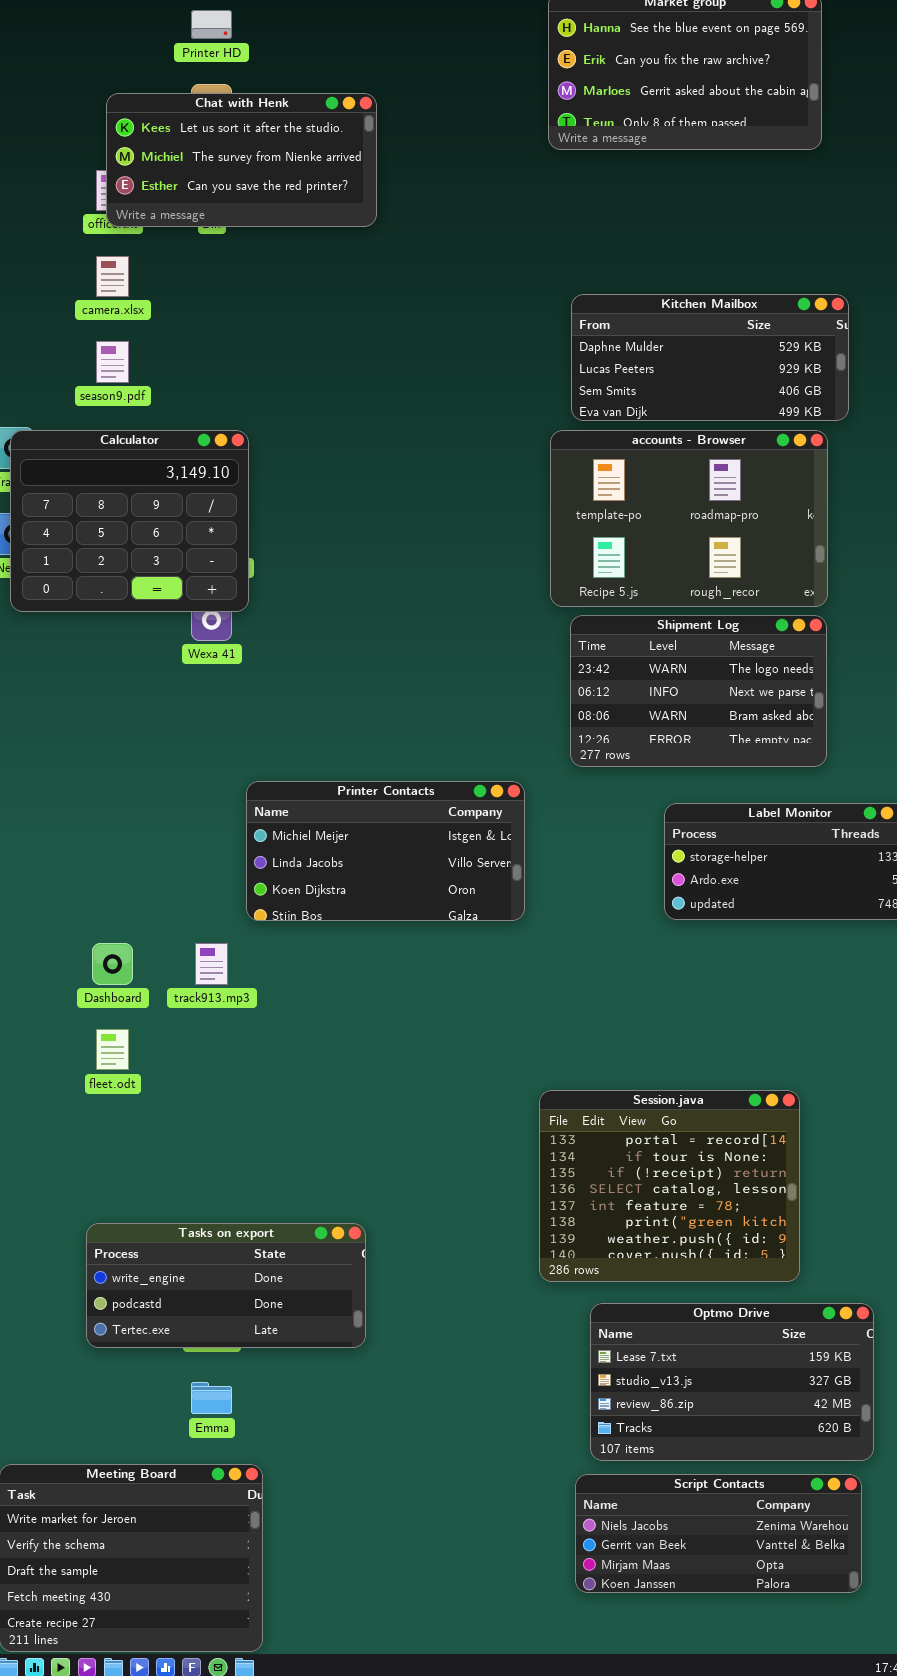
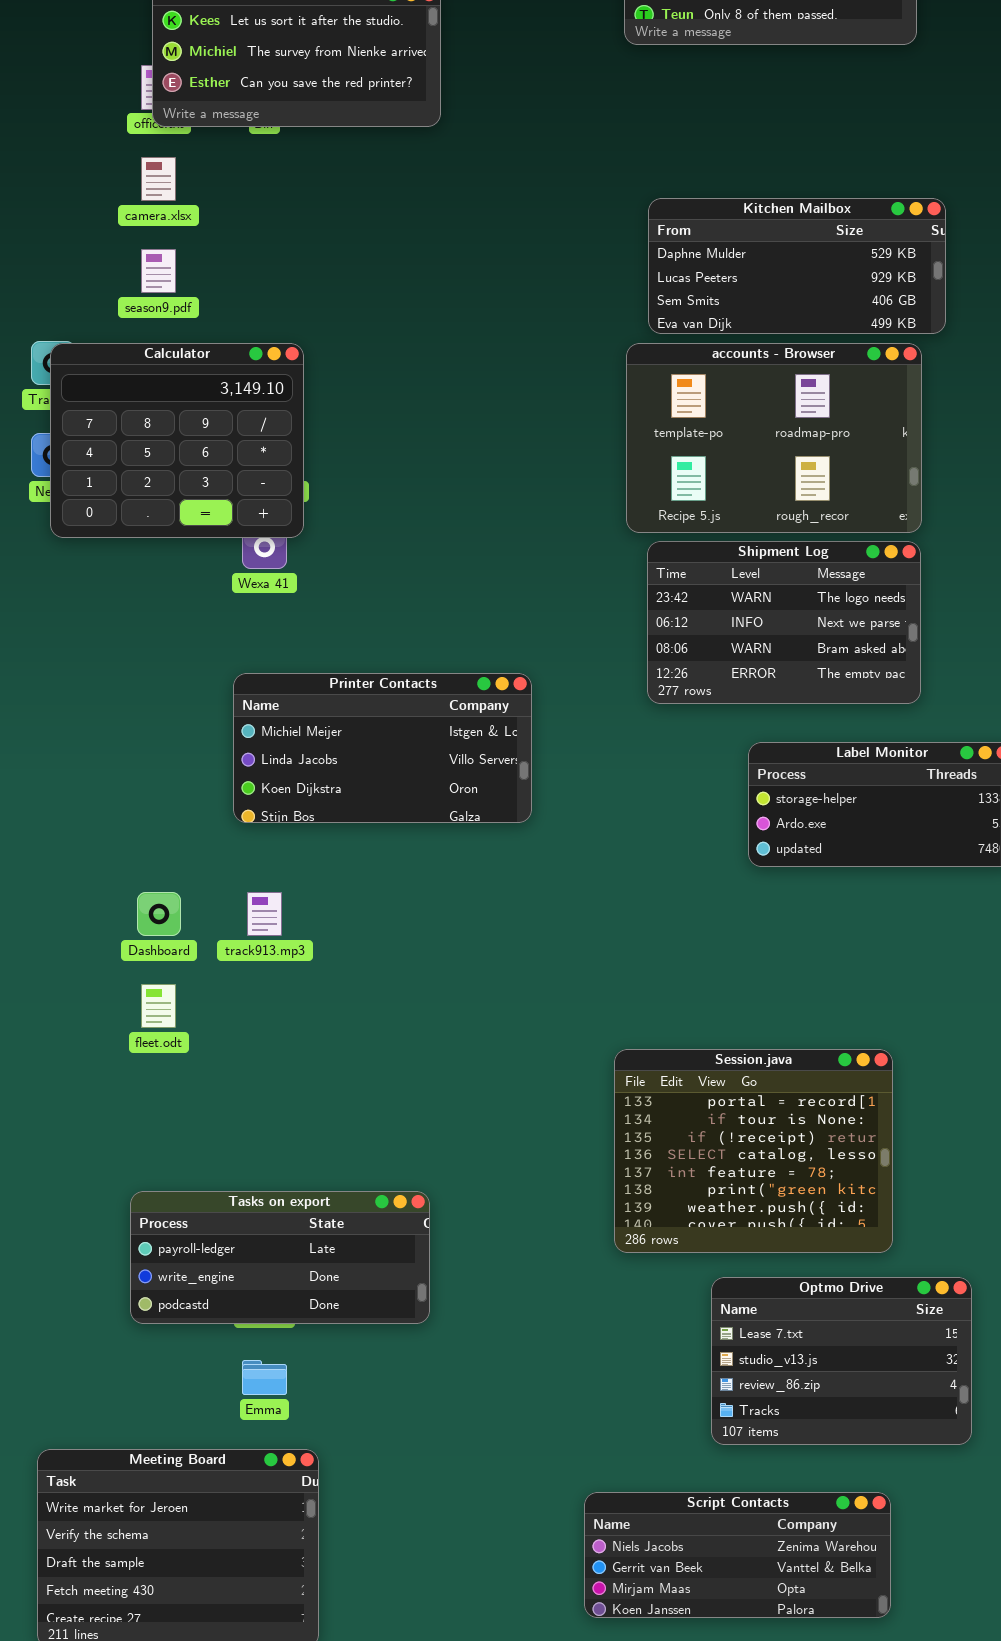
Printer Contacts: [246,781,525,921] -> [233,673,532,823], moved
Tasks on export: [86,1223,366,1348] -> [130,1191,430,1324], scrolled up 1 row
Optmo Drive: [590,1303,874,1461] -> [711,1277,972,1445], resized
Script Contacts: [575,1474,862,1593] -> [584,1492,891,1618], moved

